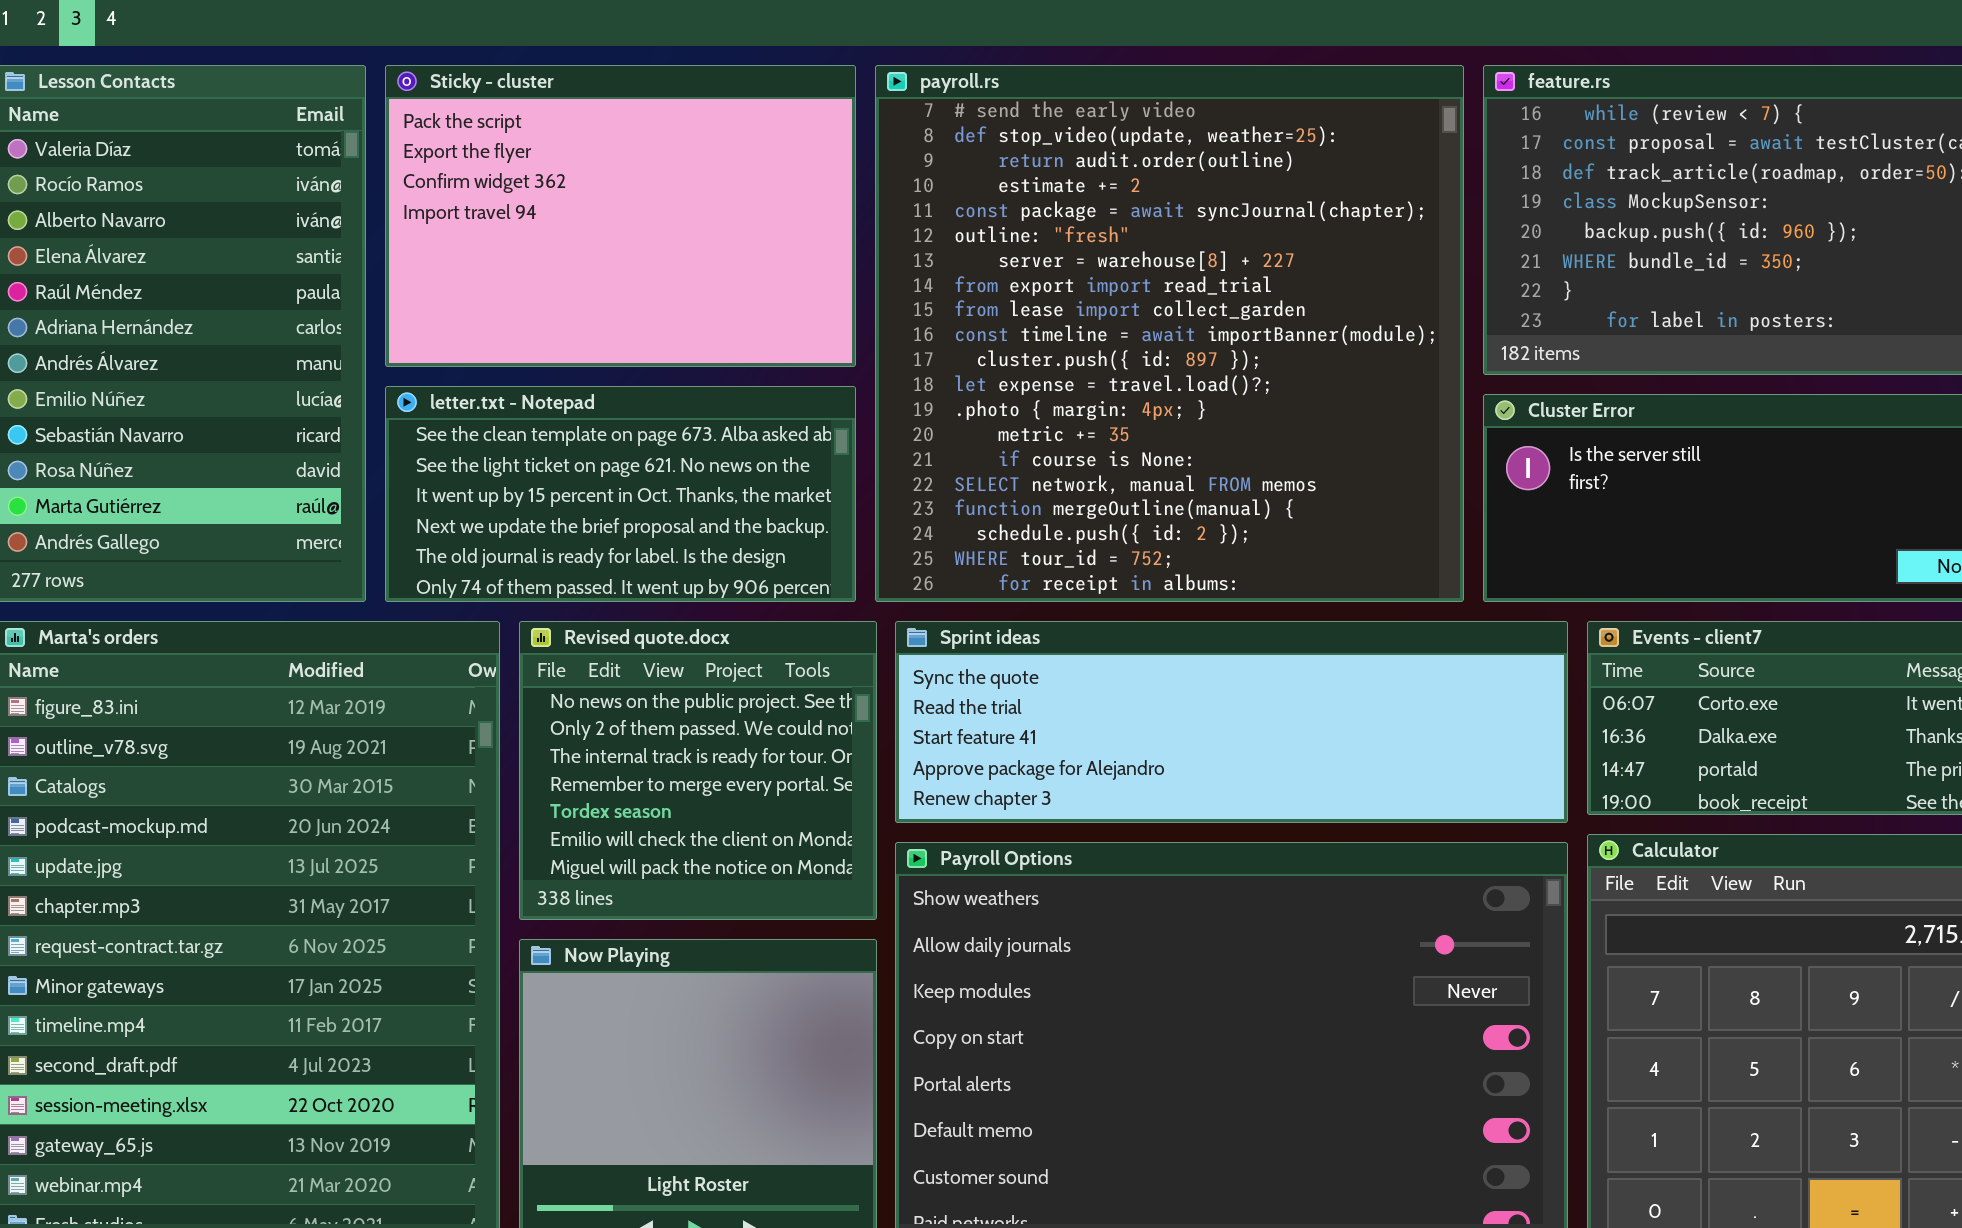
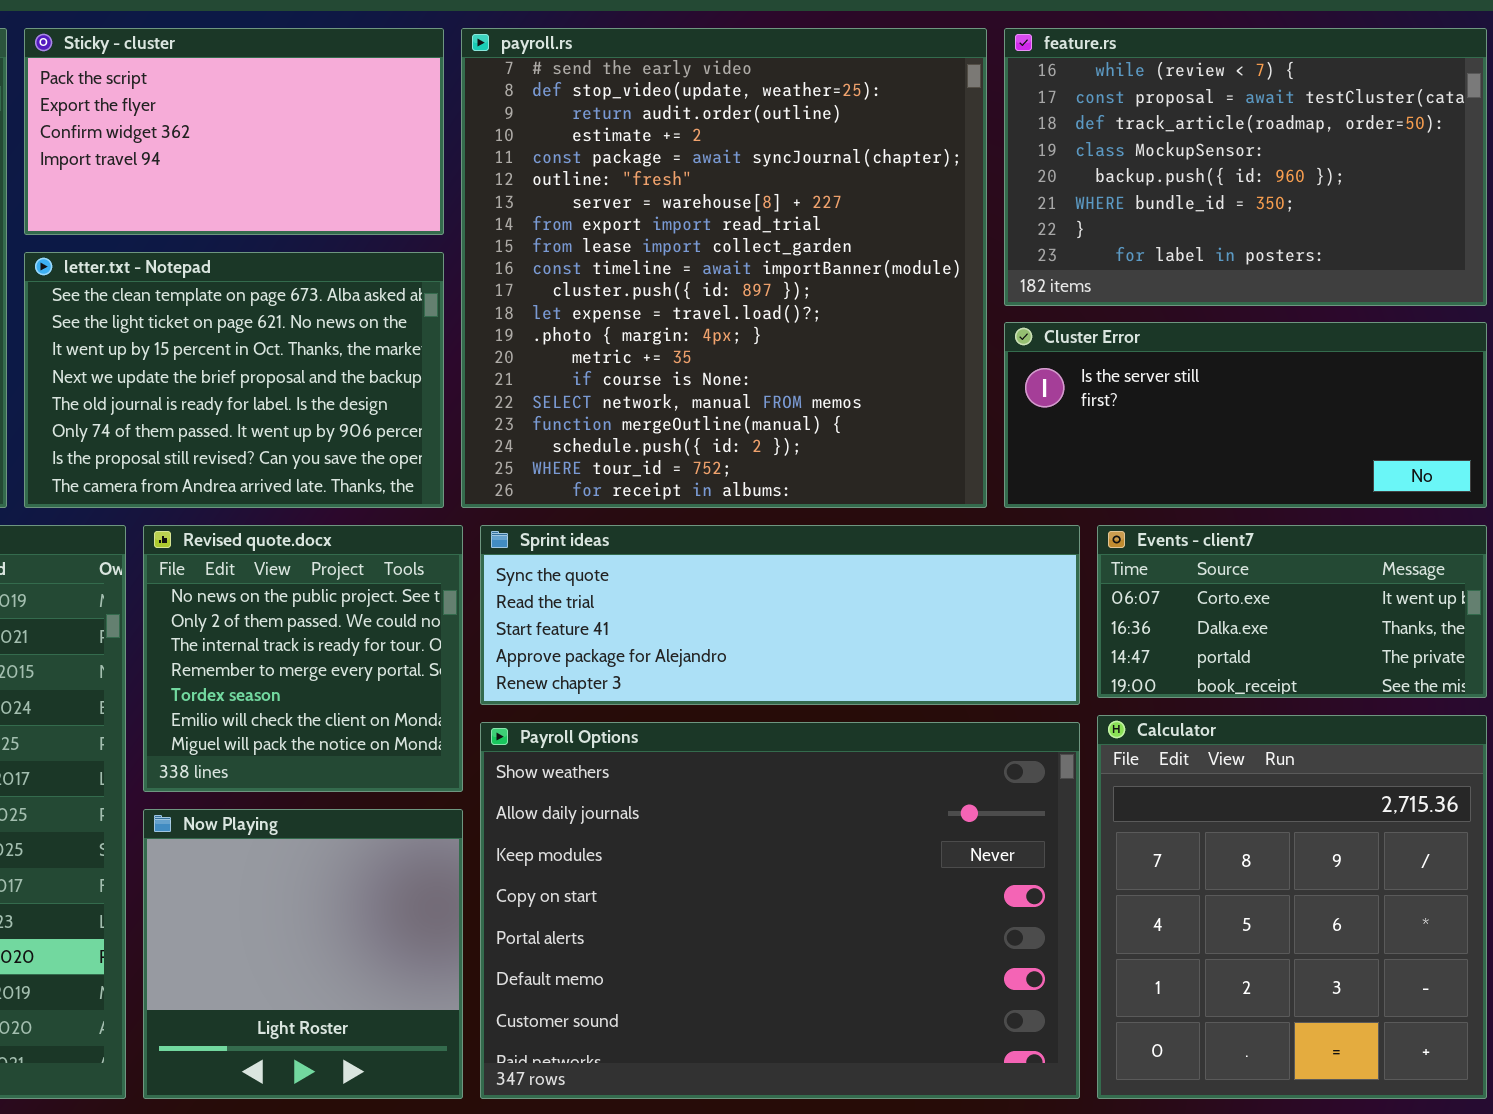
Sticky - cluster: [385,65,856,367] -> [24,28,444,235], resized
letter.txt - Notepad: [385,386,856,602] -> [24,252,444,508], resized

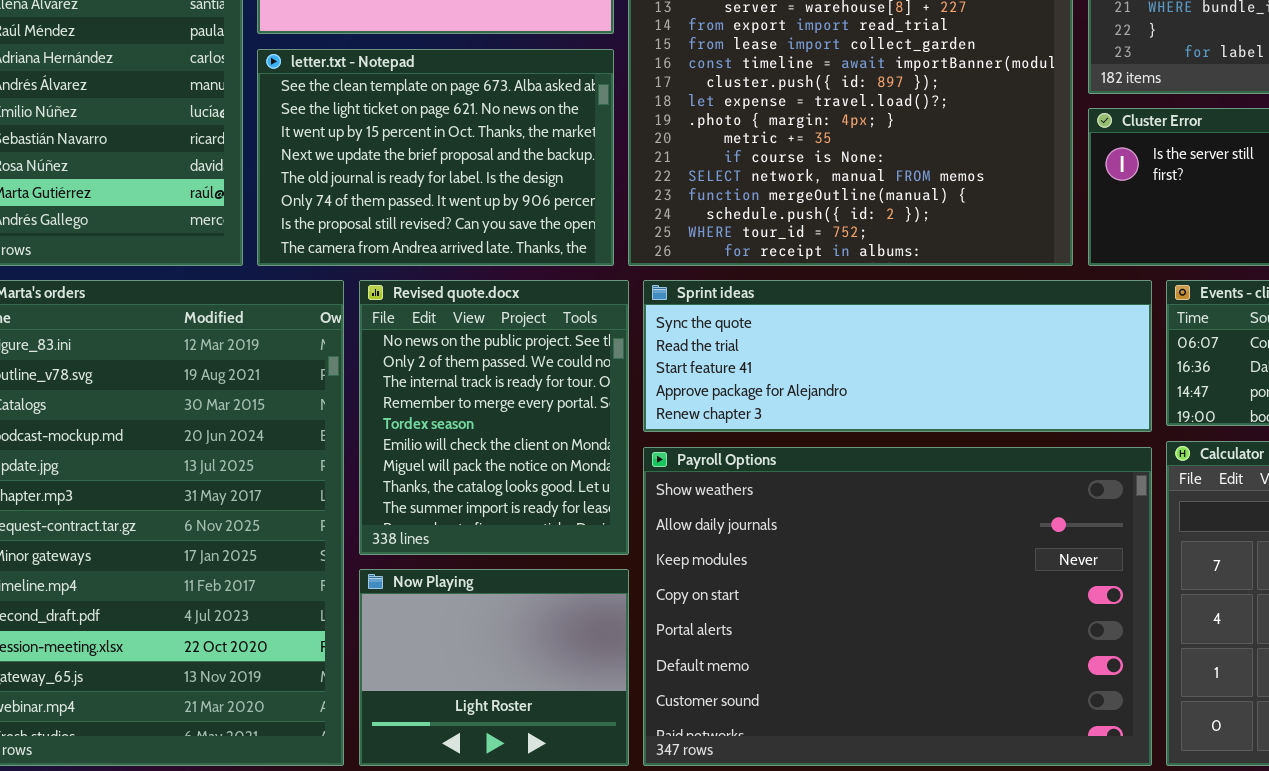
Revised quote.docx: [143,525,463,792] -> [359,280,629,555], resized
Now Playing: [143,809,463,1099] -> [359,569,629,766], resized

